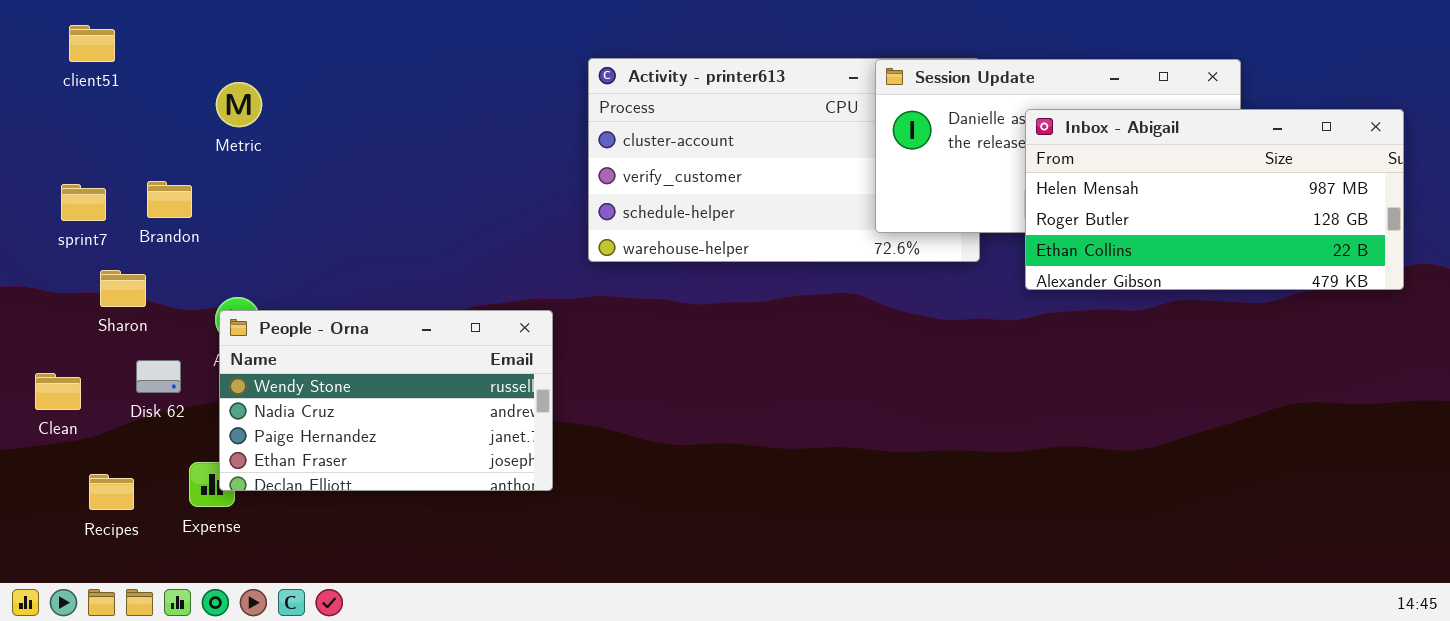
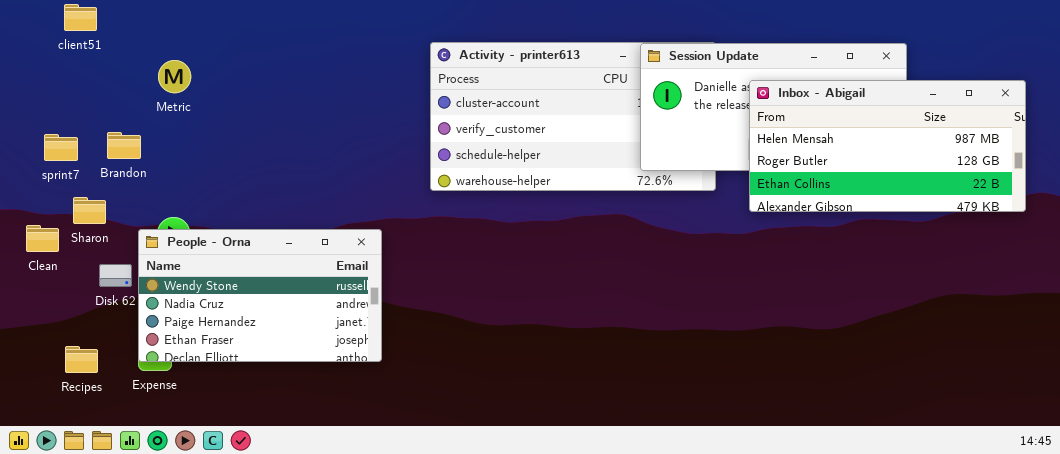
client51: [69,25,115,62] -> [64,4,97,31], moved
People - Orna: [219,310,553,491] -> [138,229,382,362], moved
Clean: [35,373,81,410] -> [26,225,59,252], moved

